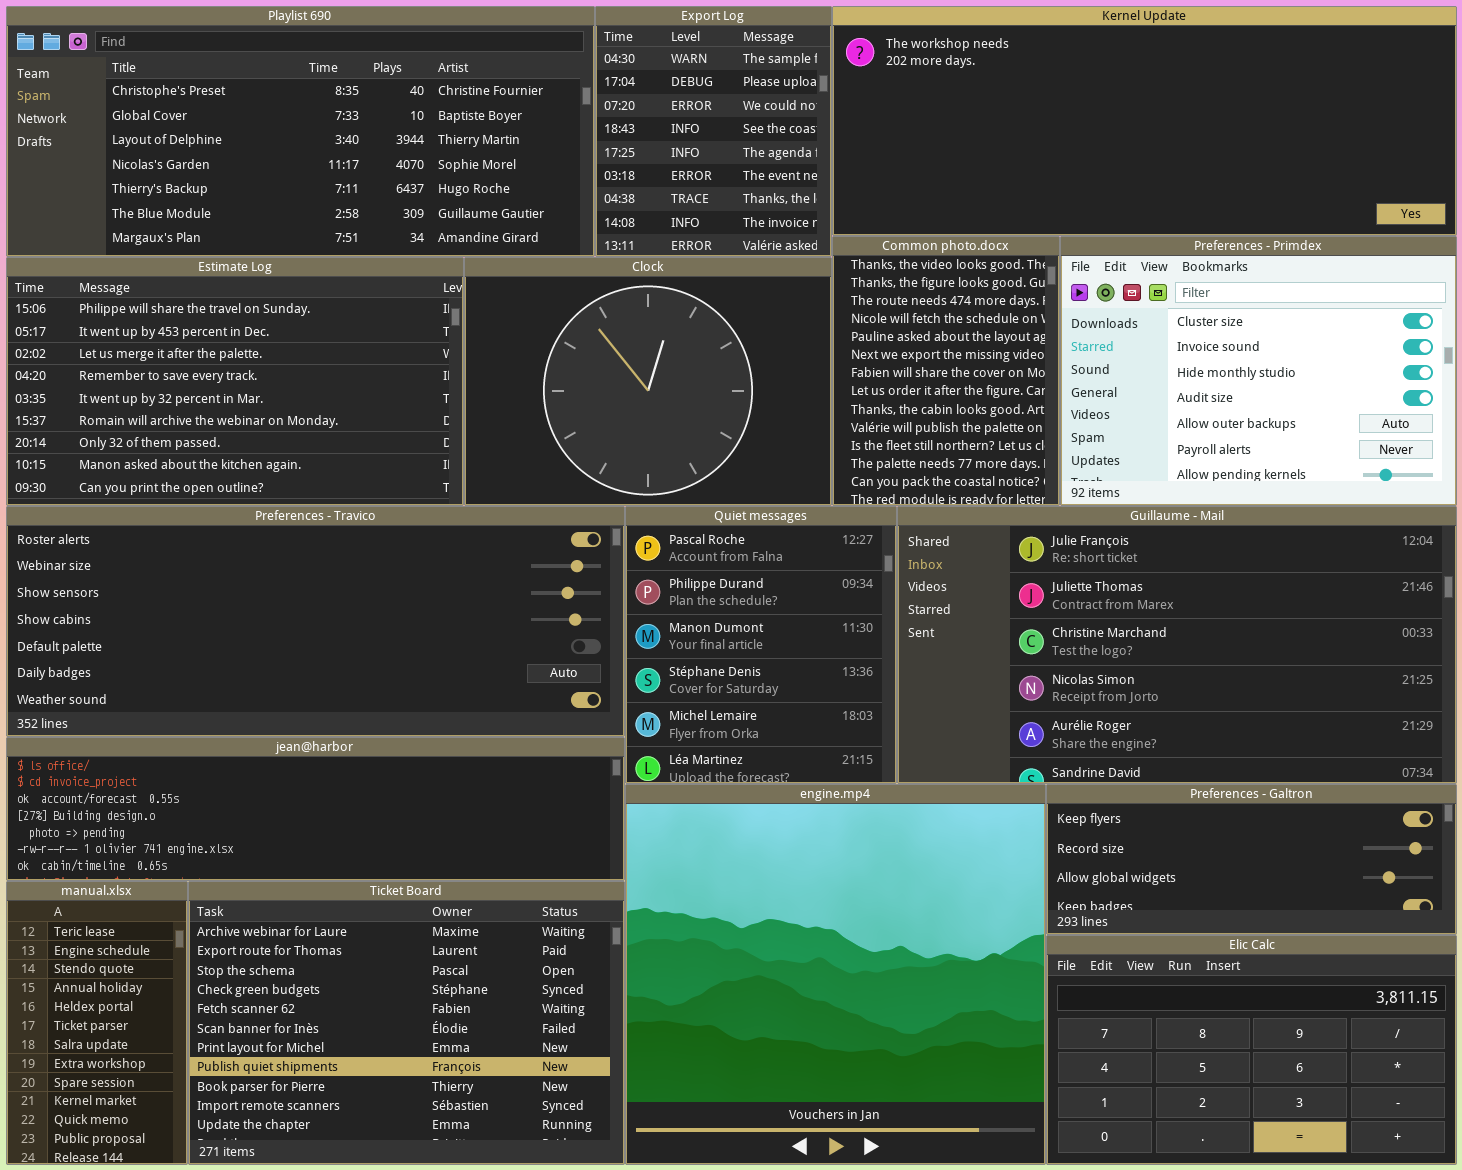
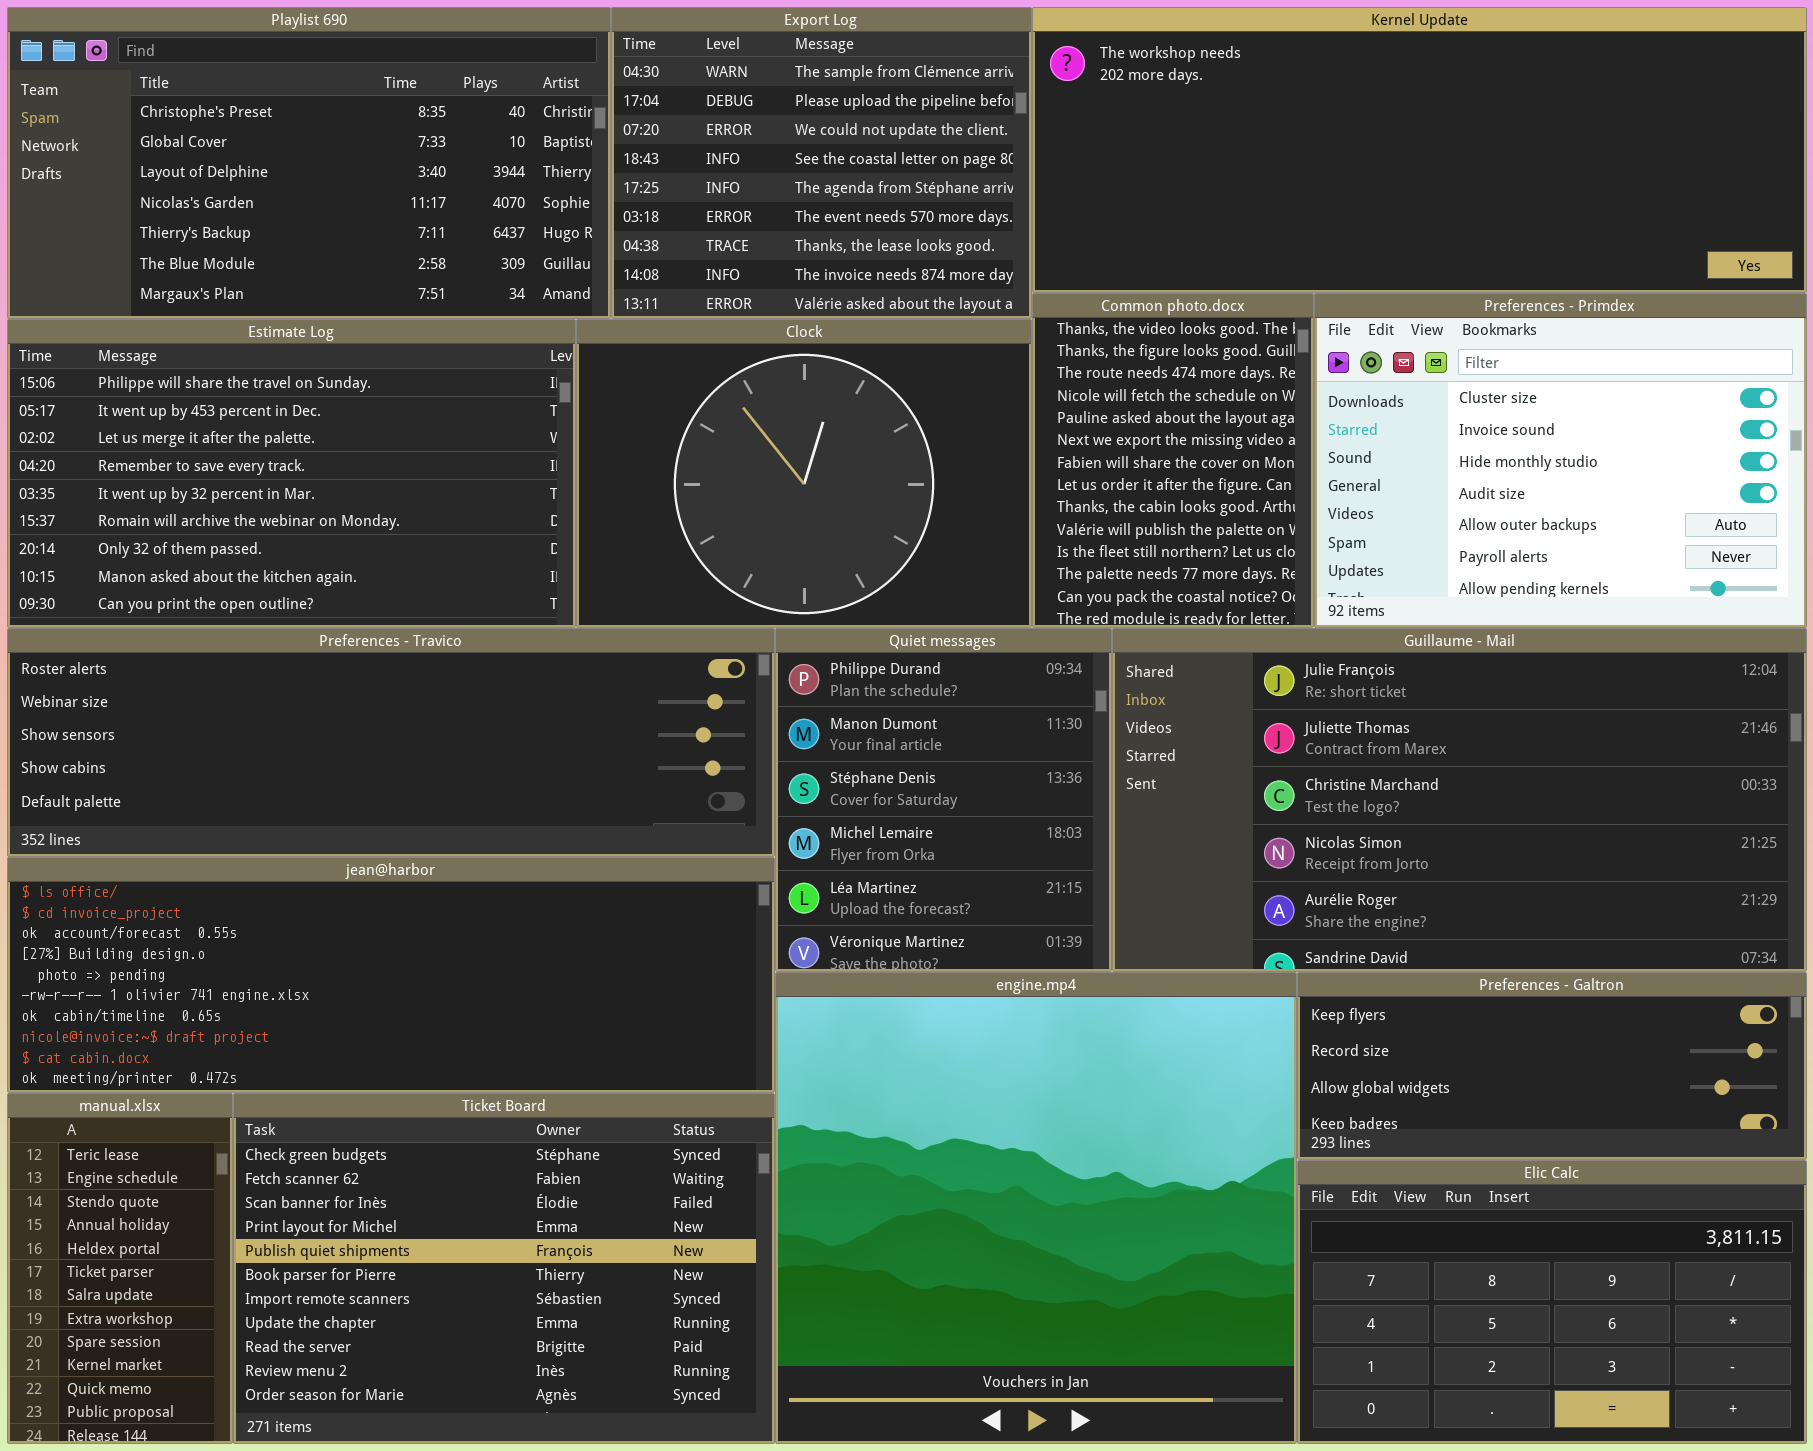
Playlist 690: [6,6,595,257] -> [7,7,611,319], resized
Export Log: [595,6,832,257] -> [611,7,1032,319], resized
Preferences - Travico: [6,506,625,737] -> [7,628,775,857], resized
Quiet messages: [625,506,897,784] -> [775,628,1112,972], scrolled down 1 row
jean@harbor: [6,737,625,881] -> [7,857,775,1093], resized
Ticket Board: [188,881,625,1165] -> [233,1093,775,1444], scrolled down 3 rows

